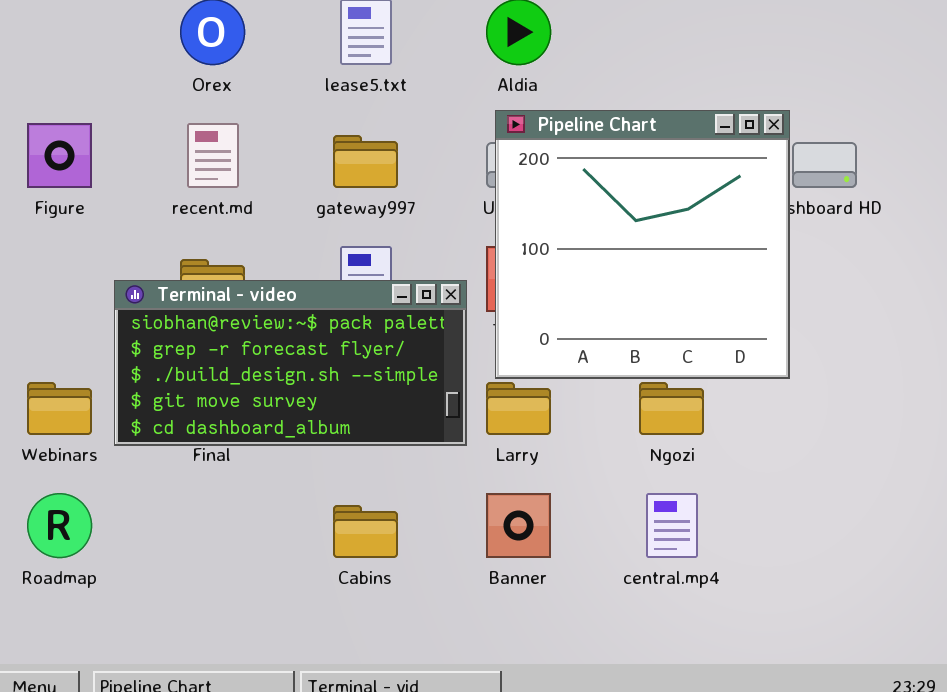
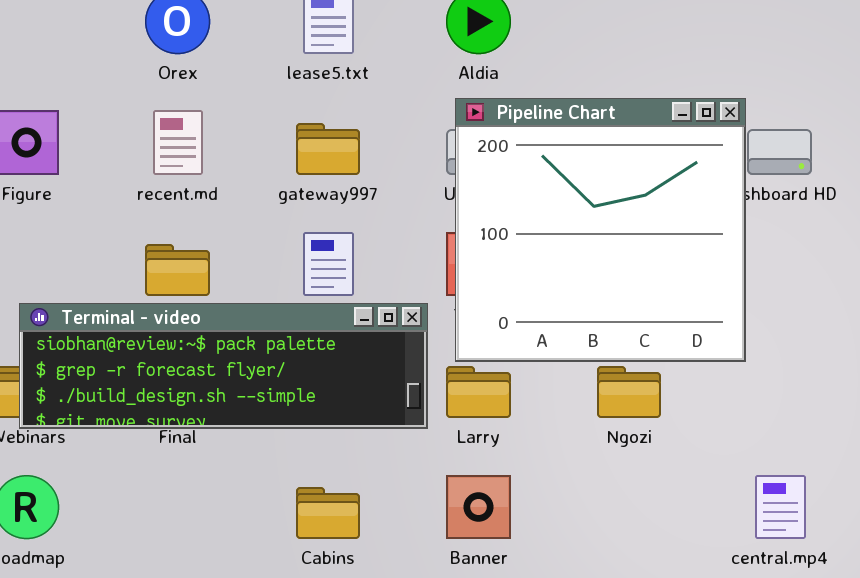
Terminal - video: [114,280,467,446] -> [19,303,428,429], resized
central.mp4: [646,493,698,558] -> [755,475,806,539], moved

